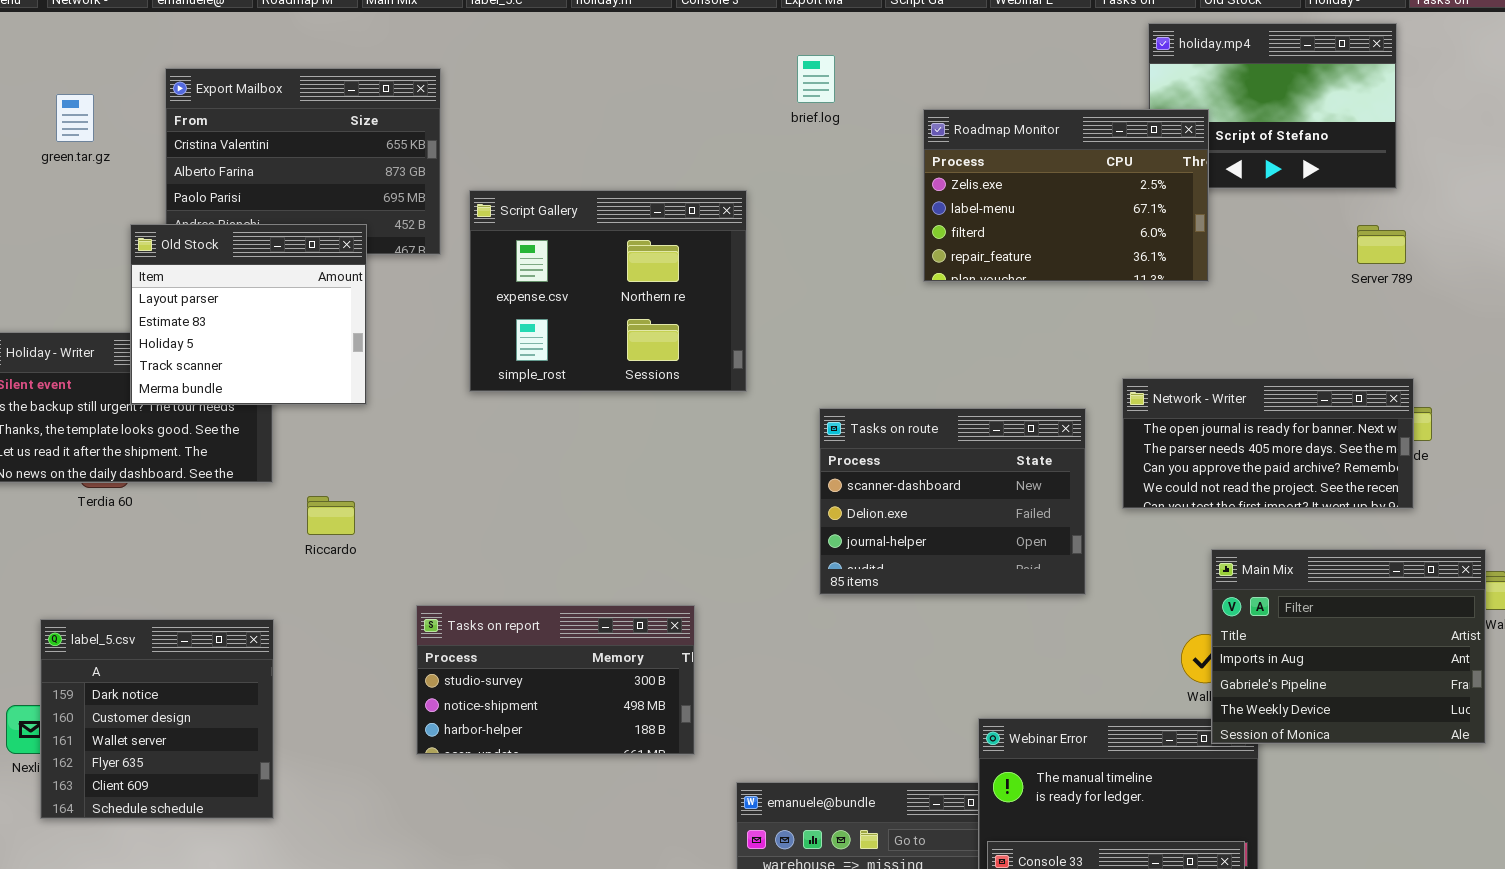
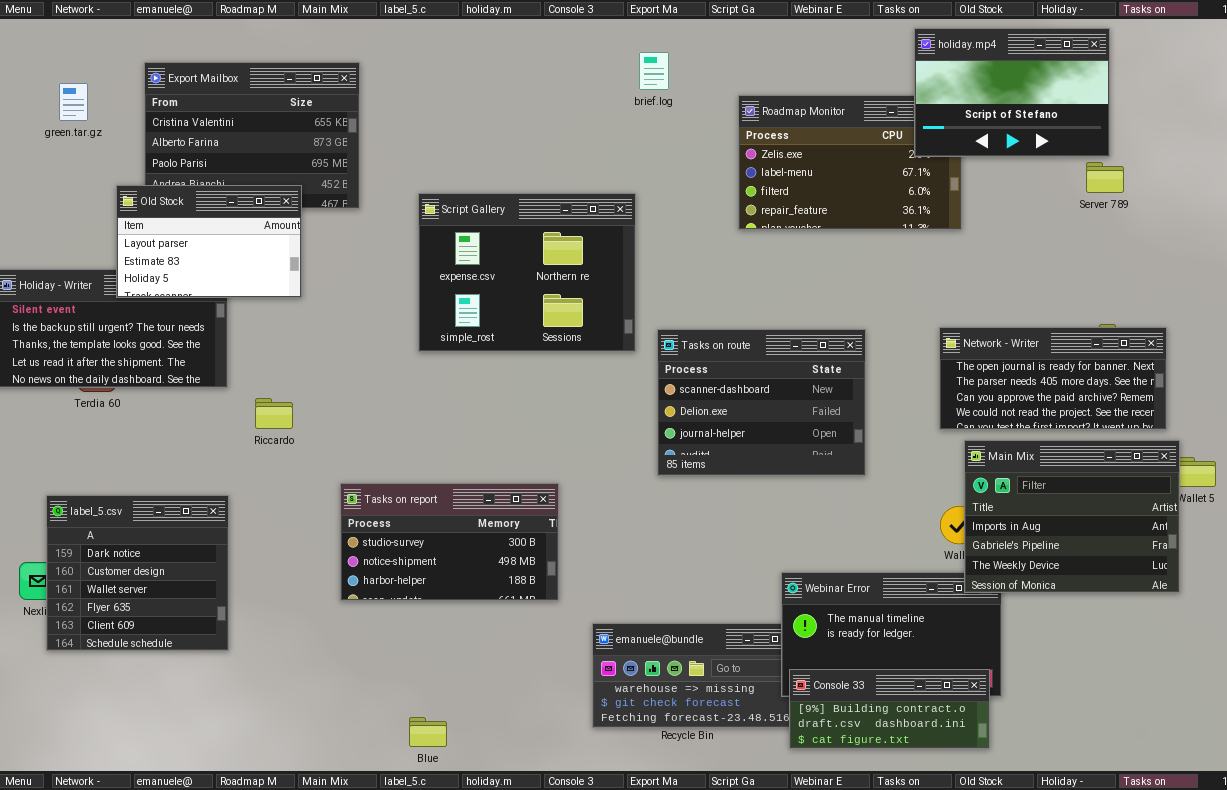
holiday.mp4: [1148,23,1397,189] -> [914,28,1110,157], raised
Script Gallery: [469,190,747,392] -> [418,193,636,352], moved
Old Stock: [130,224,367,405] -> [116,185,302,298], resized
Server 789: [1357,225,1406,264] -> [1086,162,1124,193], moved
Network - Writer: [1122,378,1414,509] -> [939,327,1167,430], moved

